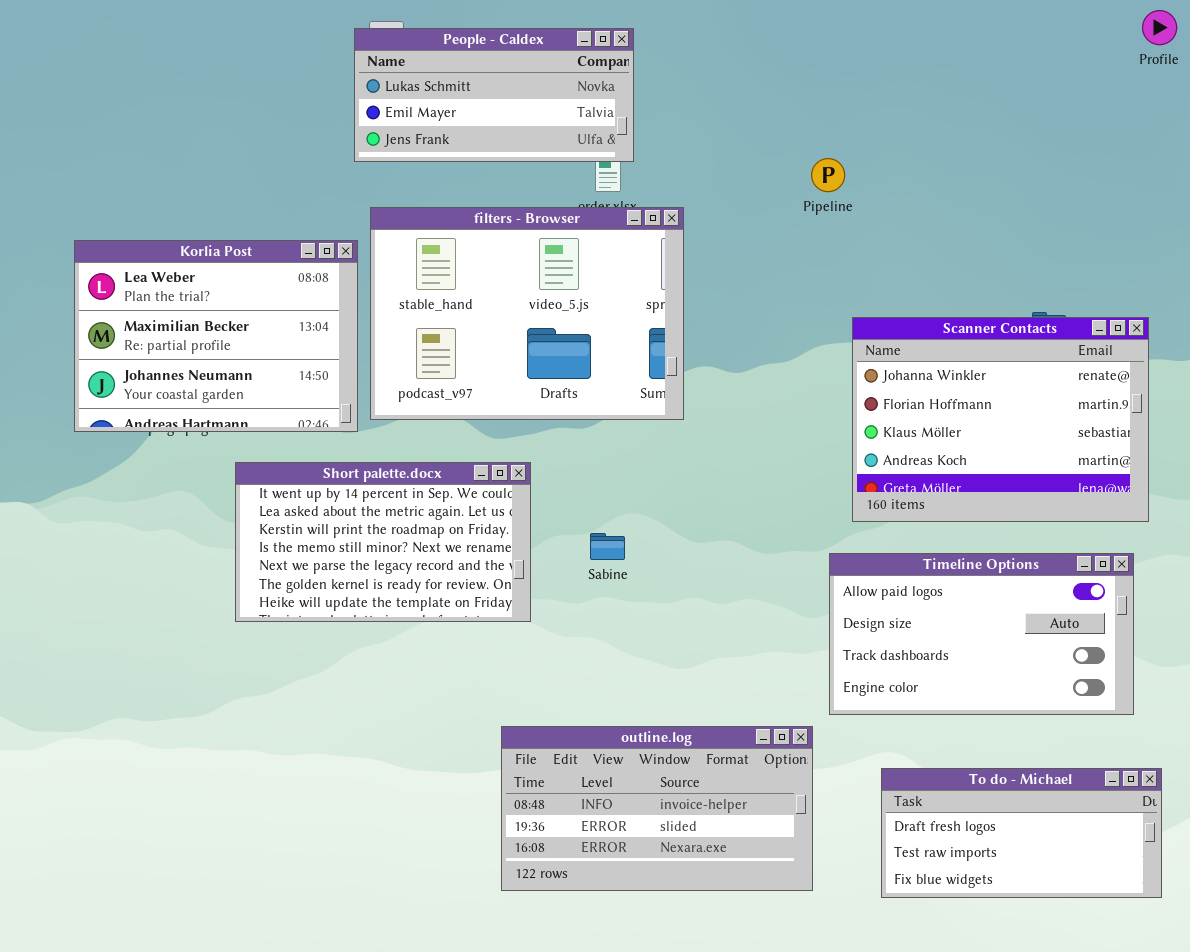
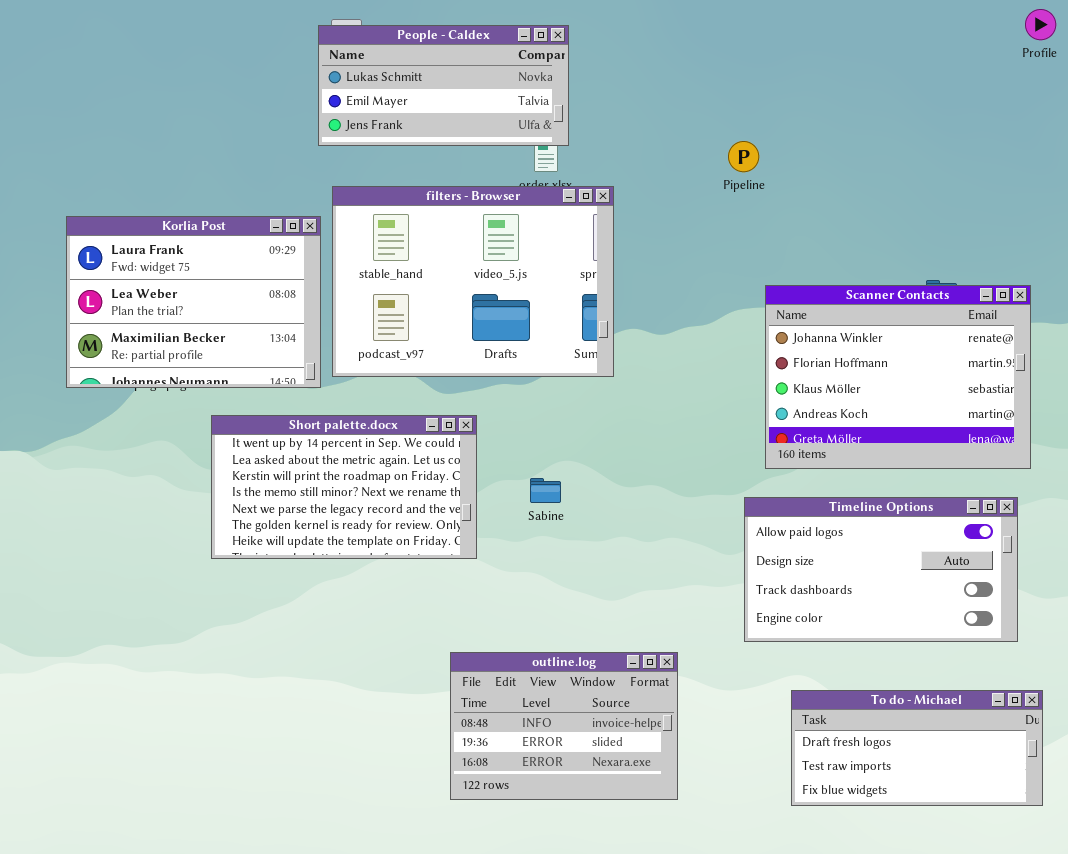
Korlia Post: [74,240,358,432] -> [66,216,321,388], scrolled up 1 row
outline.log: [501,726,813,891] -> [450,652,678,800], resized

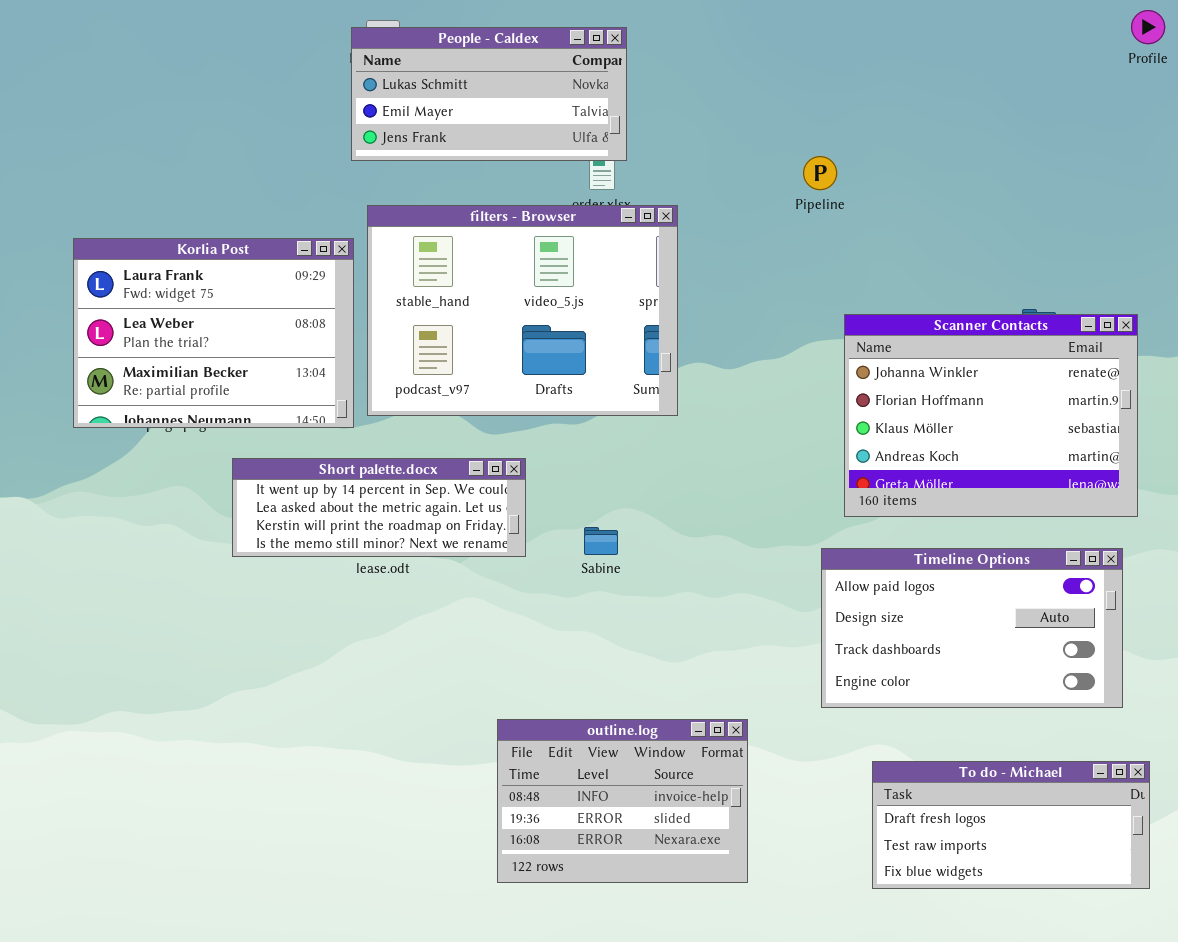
Short palette.docx: [211,415,477,559] -> [232,458,526,557], resized

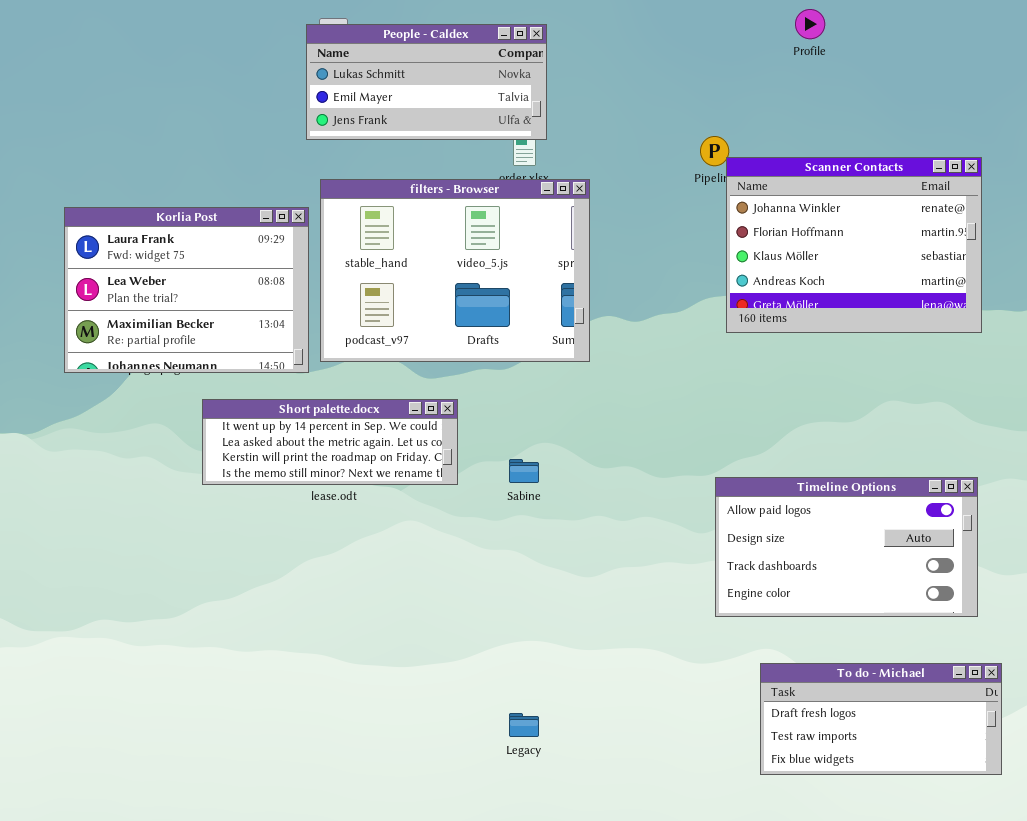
Profile: [1131,10,1165,44] -> [795,9,825,39], moved
Scanner Contacts: [844,314,1138,517] -> [726,157,982,333], moved
outline.log: [497,719,748,883] -> none, closed

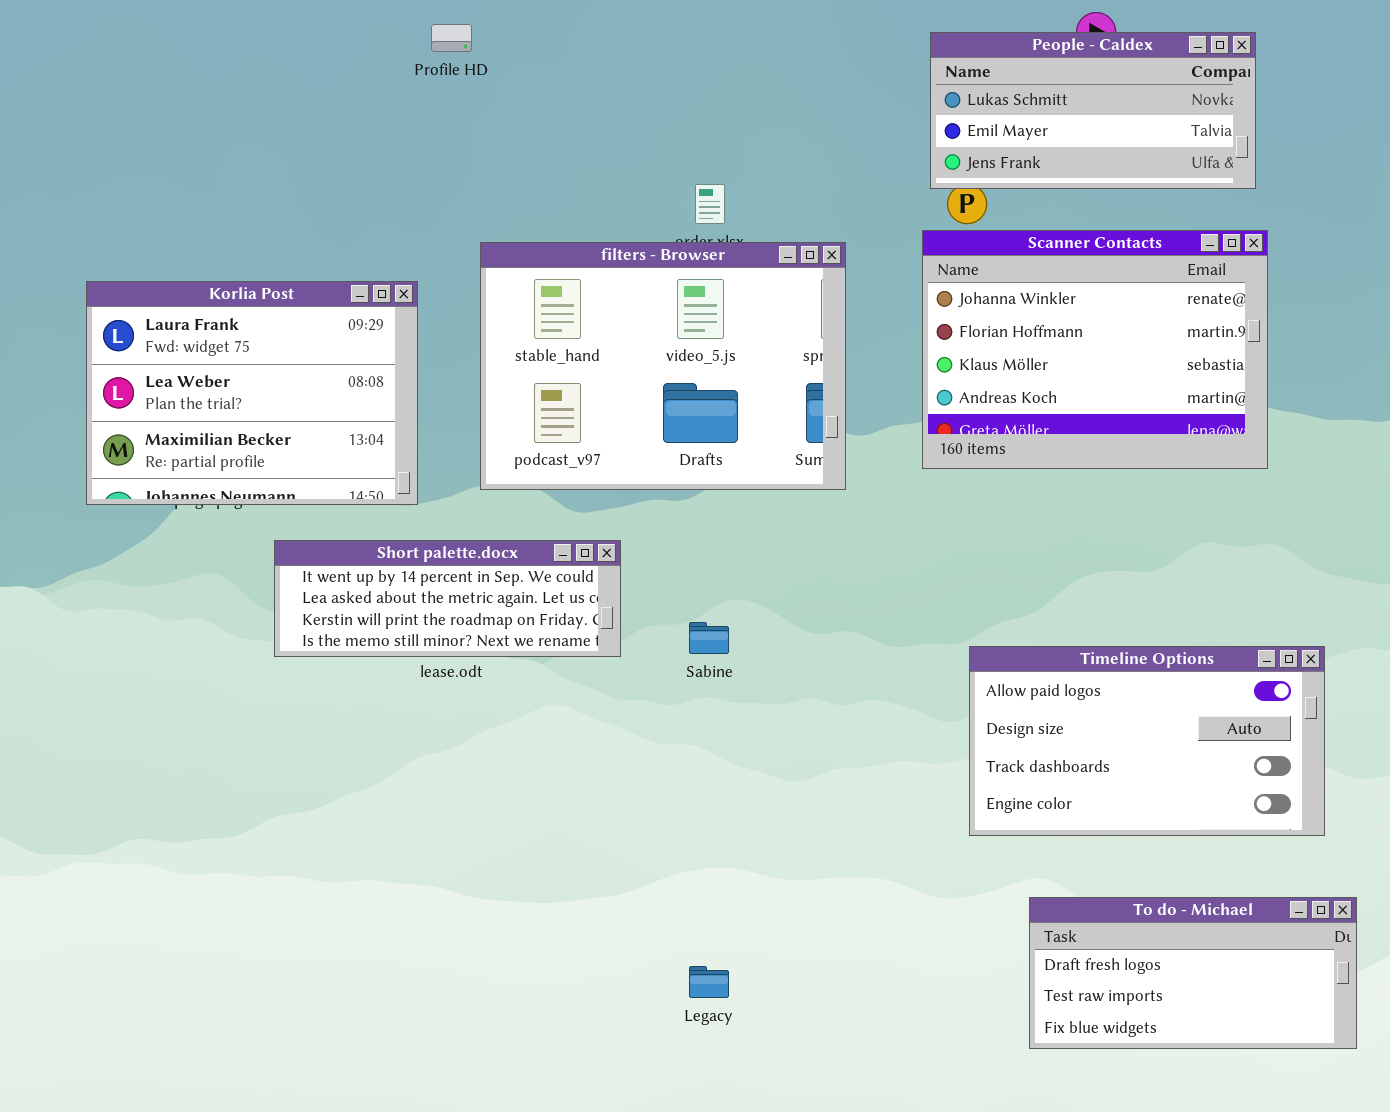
People - Caldex: [306,24,547,140] -> [930,32,1256,189], moved
Scanner Contacts: [726,157,982,333] -> [922,230,1268,469], moved
filters - Browser: [320,179,590,362] -> [480,242,846,490], moved

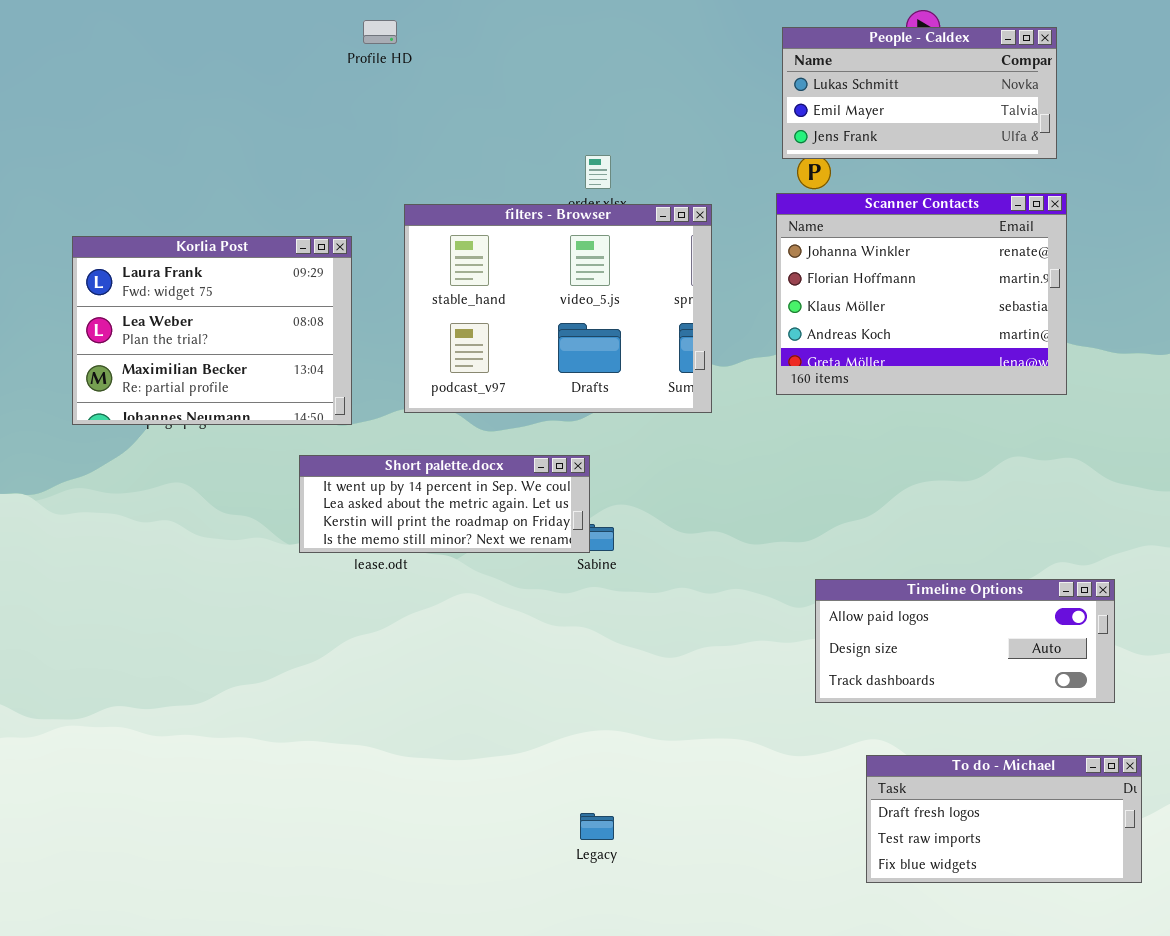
Short palette.docx: [274,540,621,657] -> [299,455,590,553], moved
Timeline Options: [969,646,1325,836] -> [815,579,1115,703], resized

